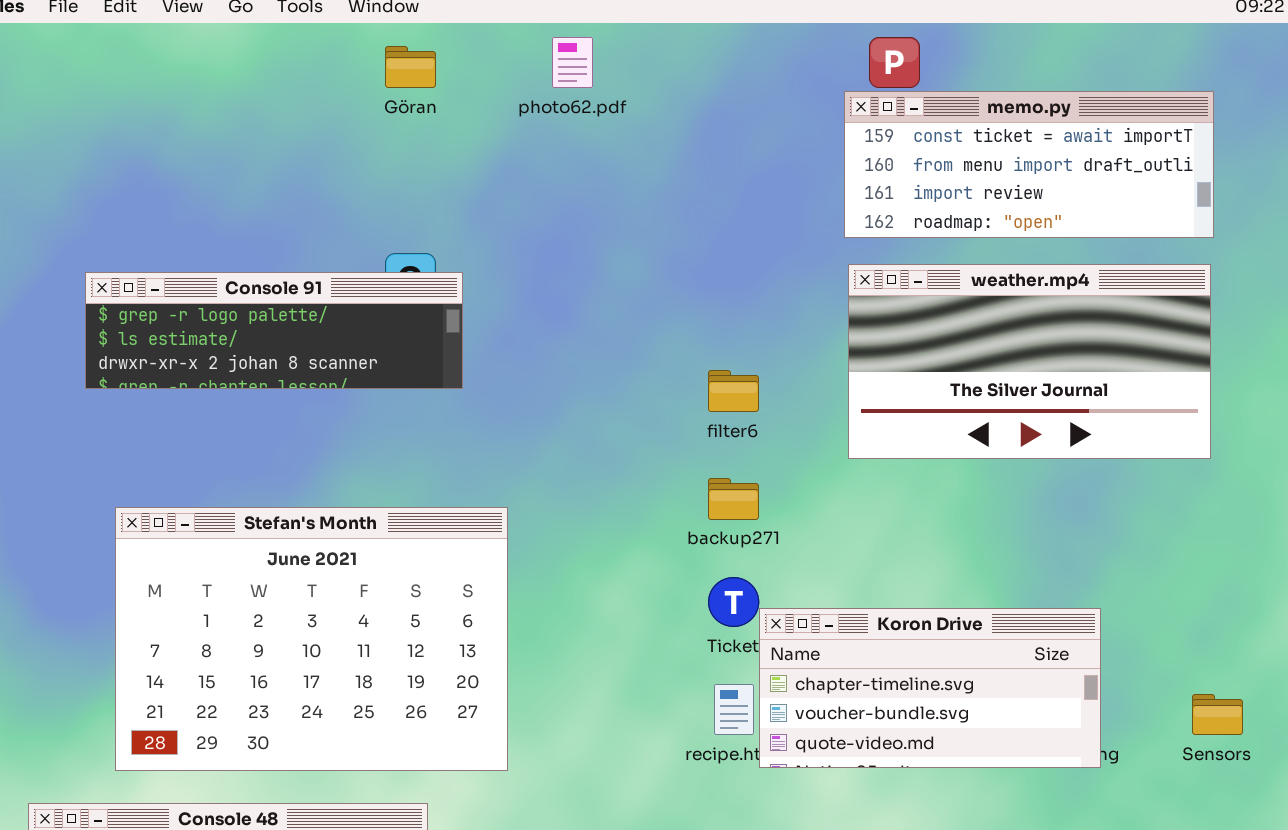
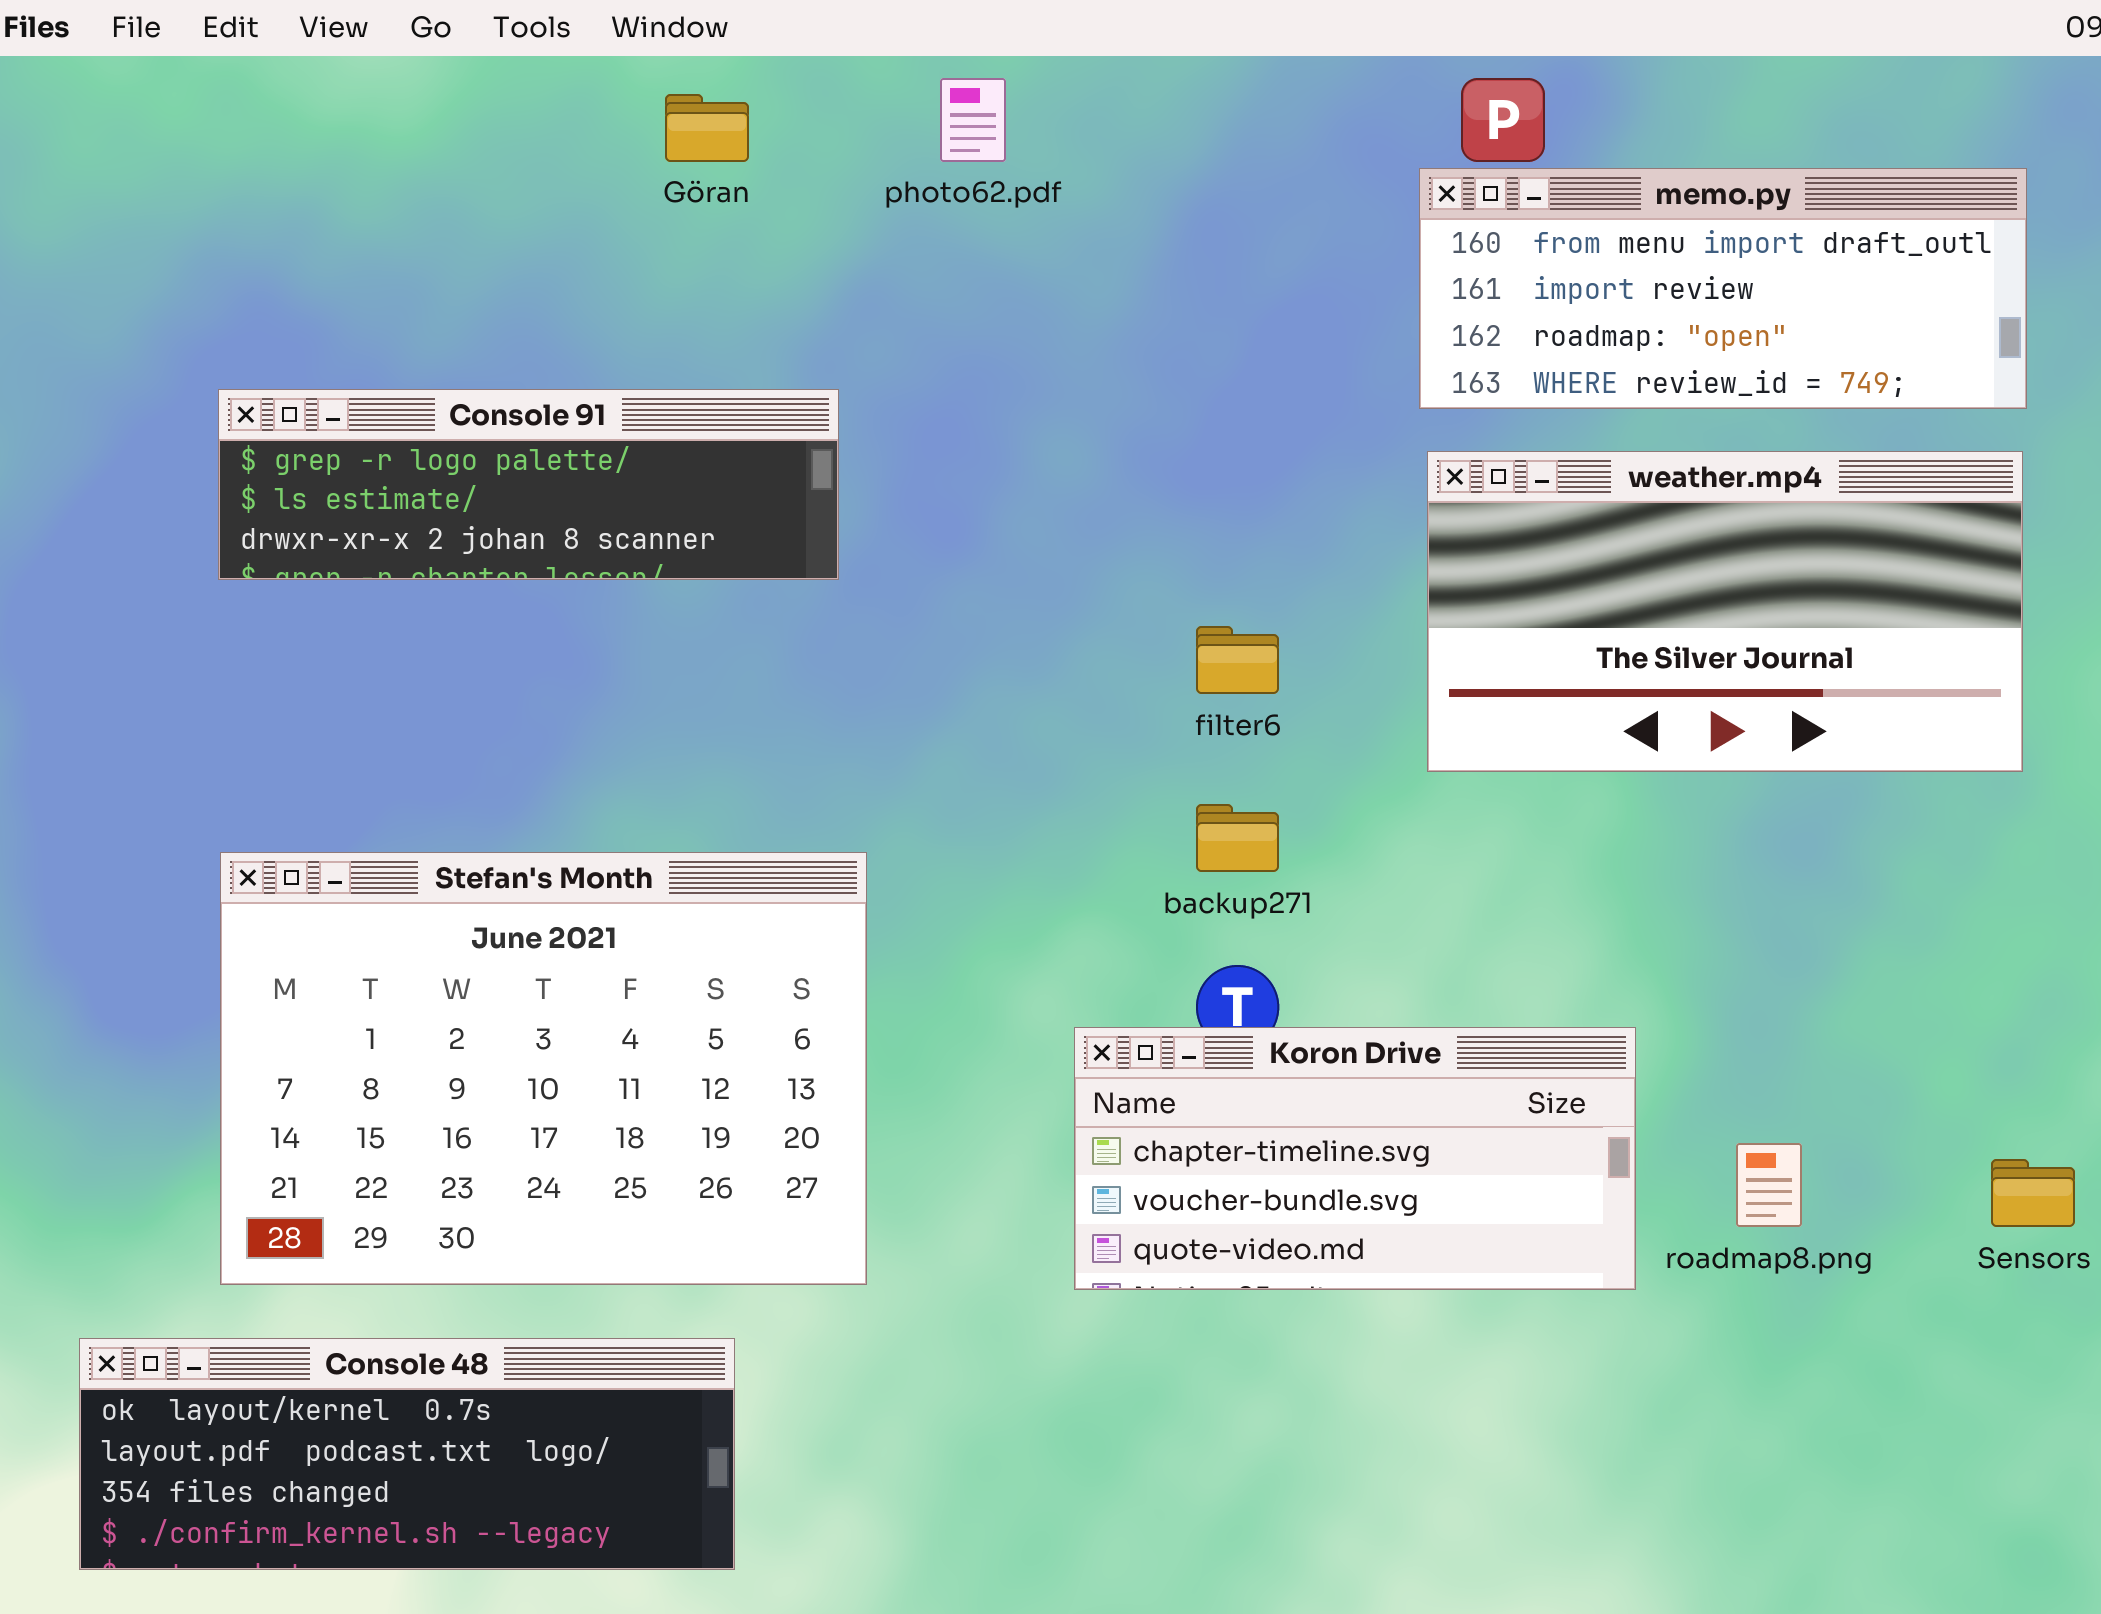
memo.py: [844,91,1214,238] -> [1419,168,2027,409], scrolled down 1 row
Console 91: [85,272,463,389] -> [218,389,839,580], moved
Koron Drive: [759,608,1101,768] -> [1074,1027,1636,1290], moved

